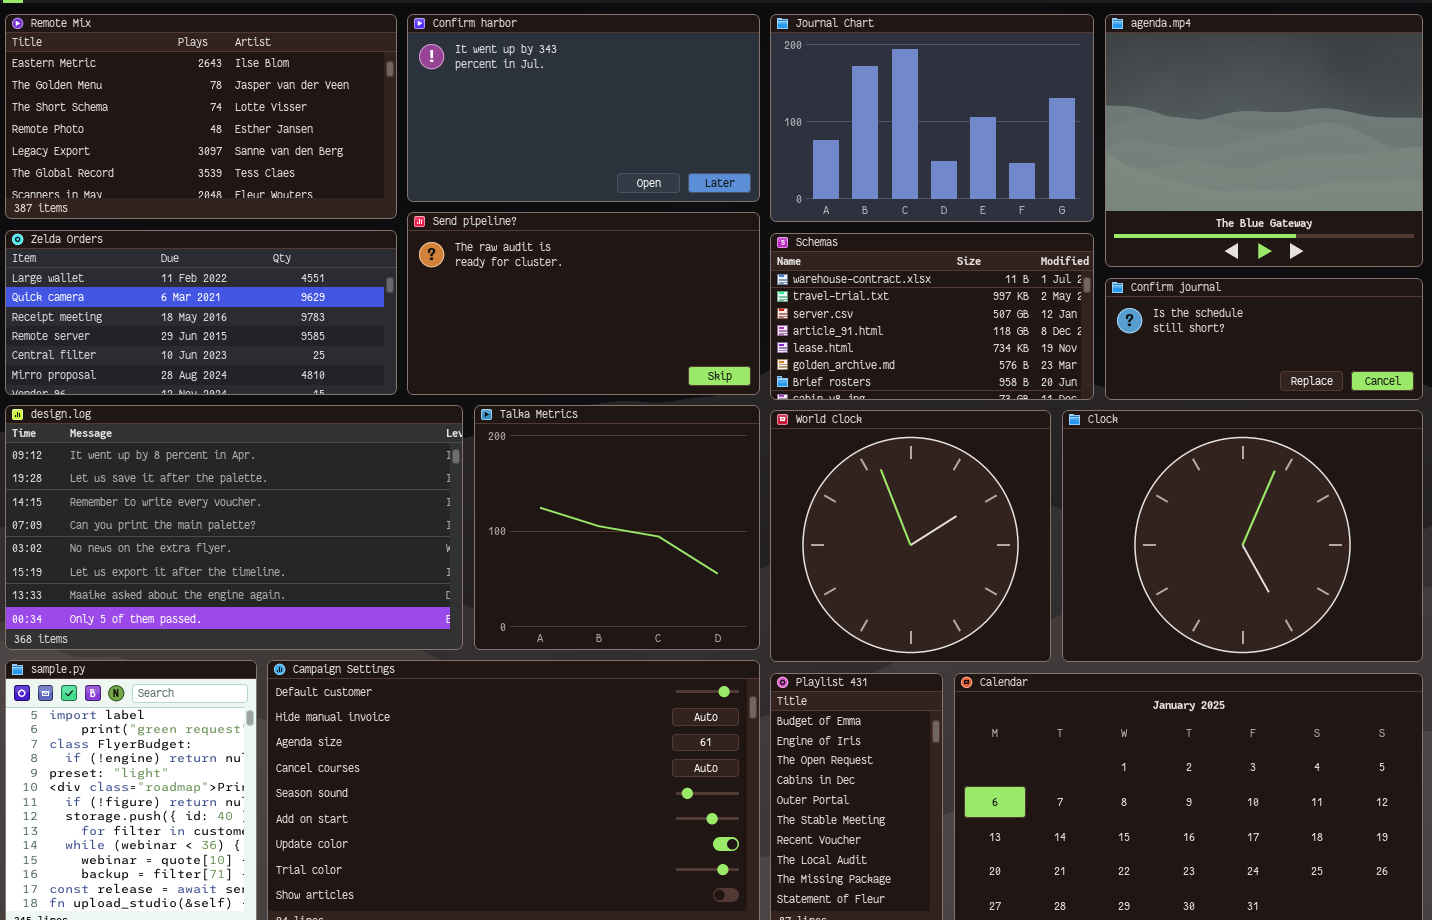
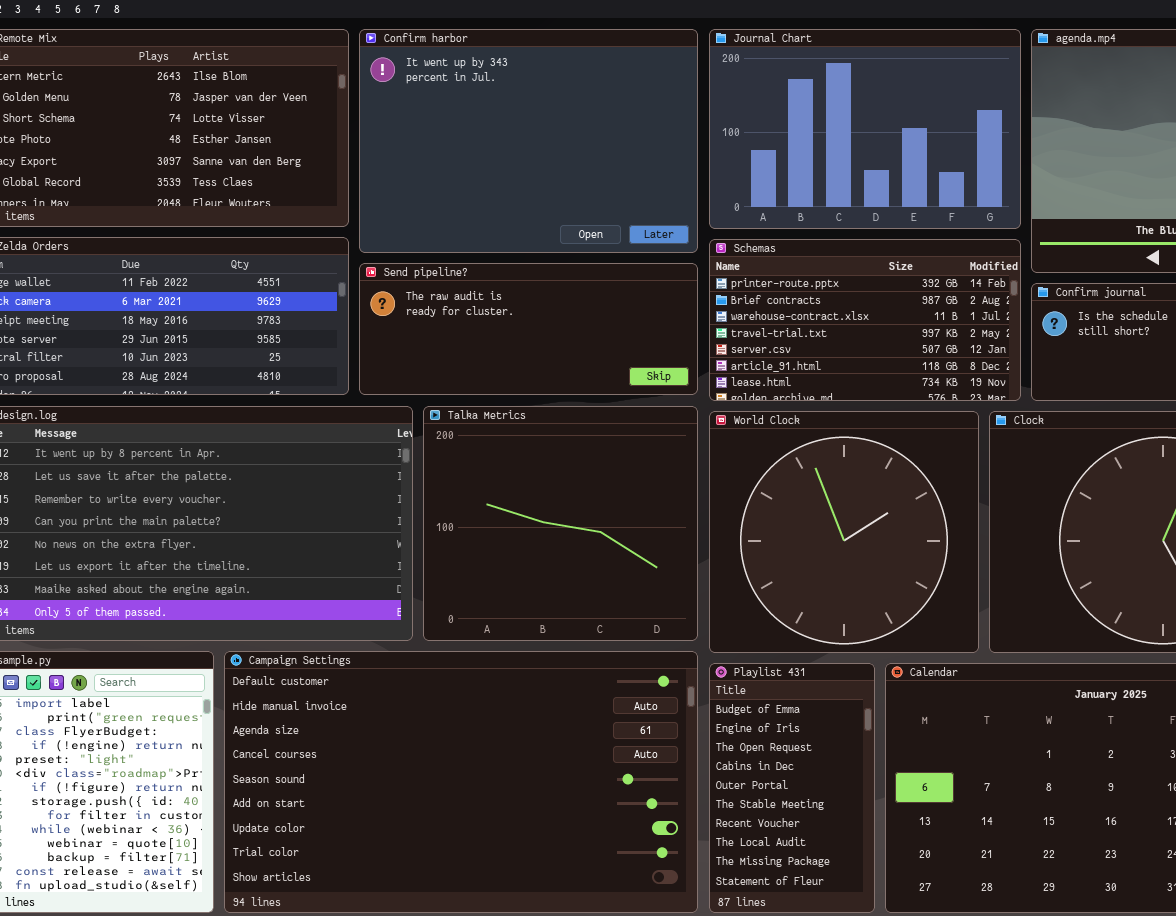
Confirm harbor: [407,14,760,202] -> [359,29,698,253], resized
Send pipeline?: [407,212,760,395] -> [359,263,698,395], resized
Schemas: [770,233,1094,400] -> [709,239,1021,401], scrolled up 2 rows

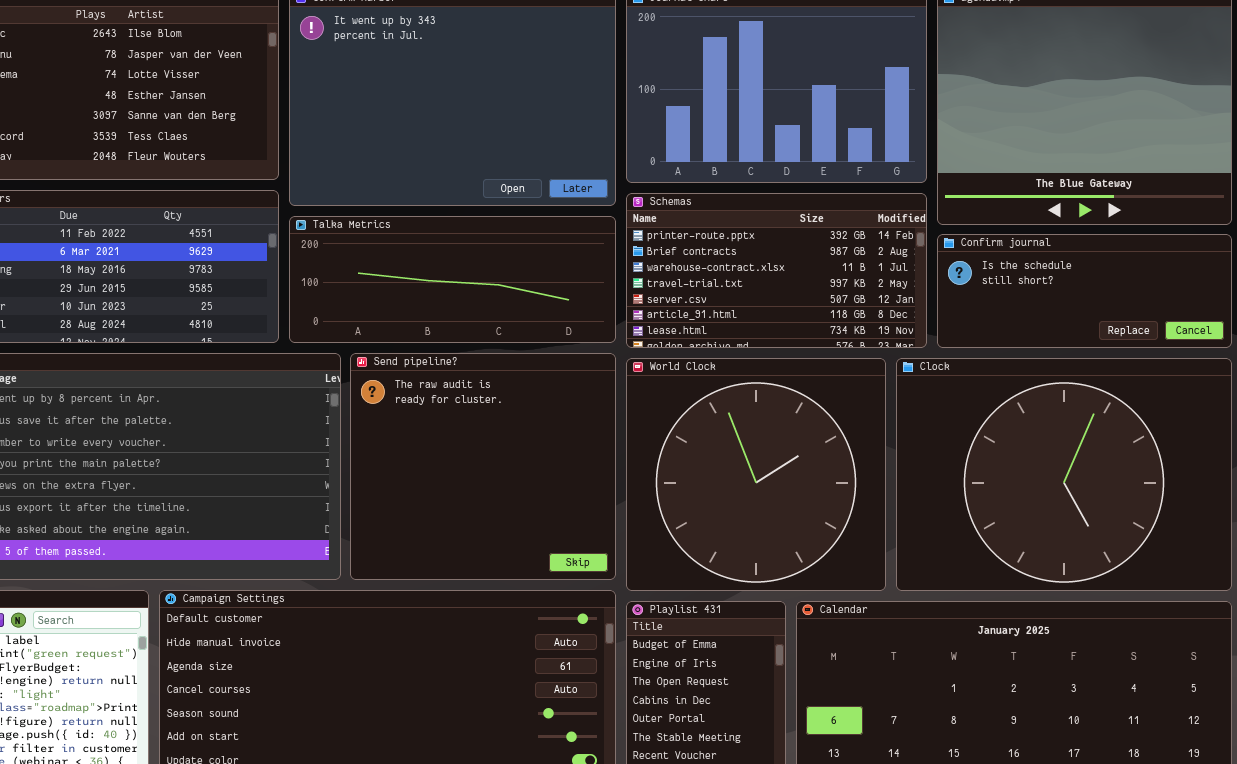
Send pipeline?: [359,263,698,395] -> [350,353,616,580], moved, resized
Talka Metrics: [423,406,698,641] -> [289,216,616,343], moved, resized

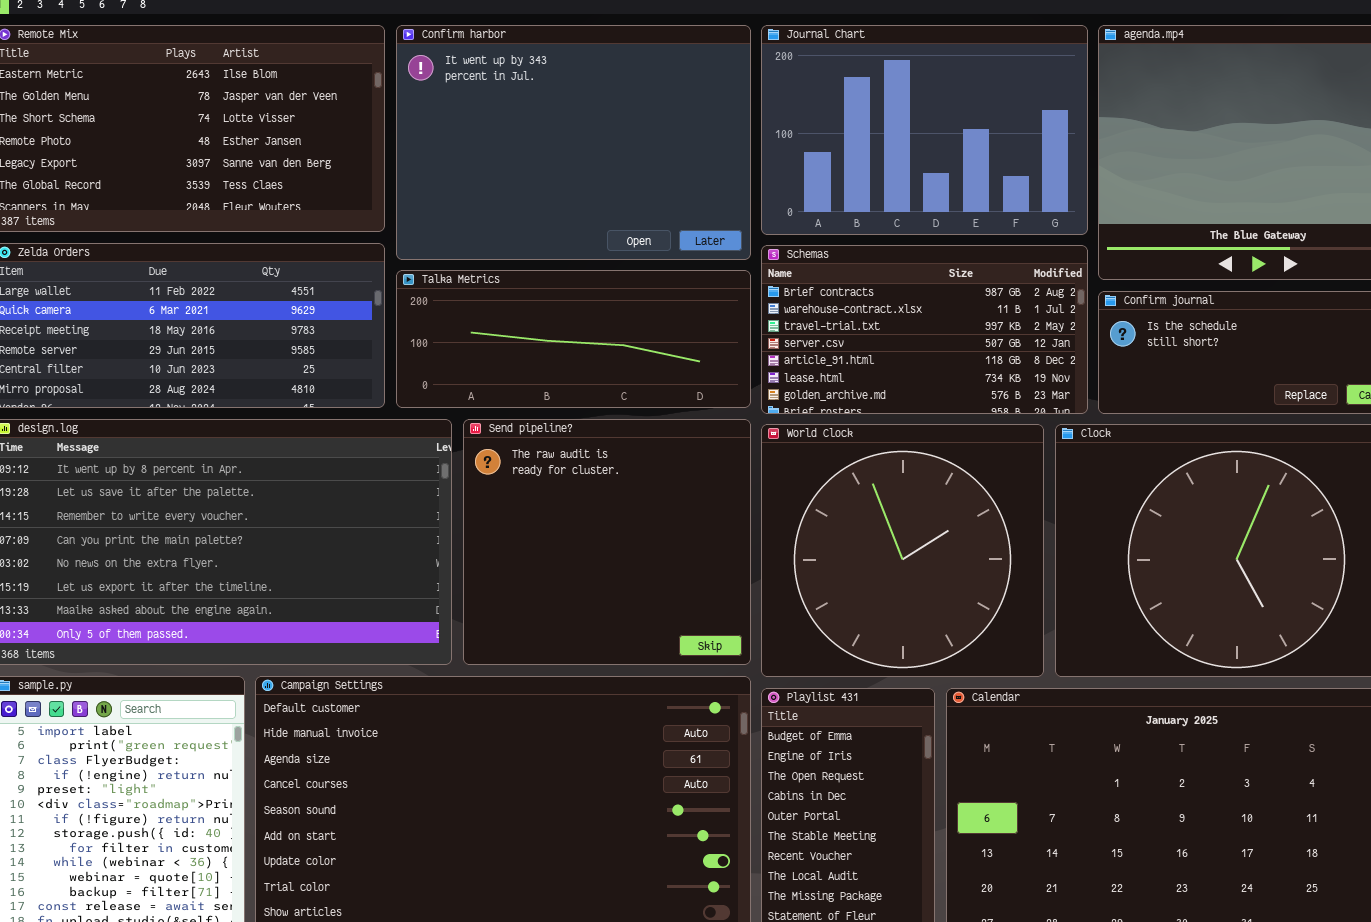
Schemas: [626,193,927,348] -> [761,245,1088,414], scrolled down 1 row

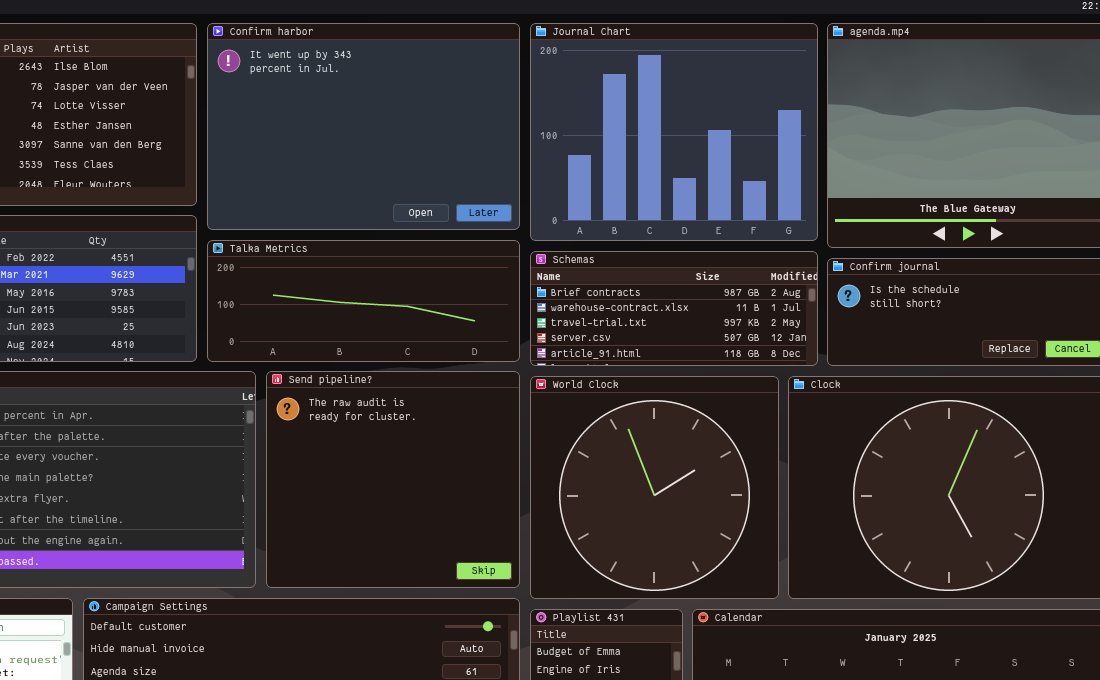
Journal Chart: [761,25,1088,235] -> [530,23,818,241], resized
Schemas: [761,245,1088,414] -> [530,251,818,366], resized

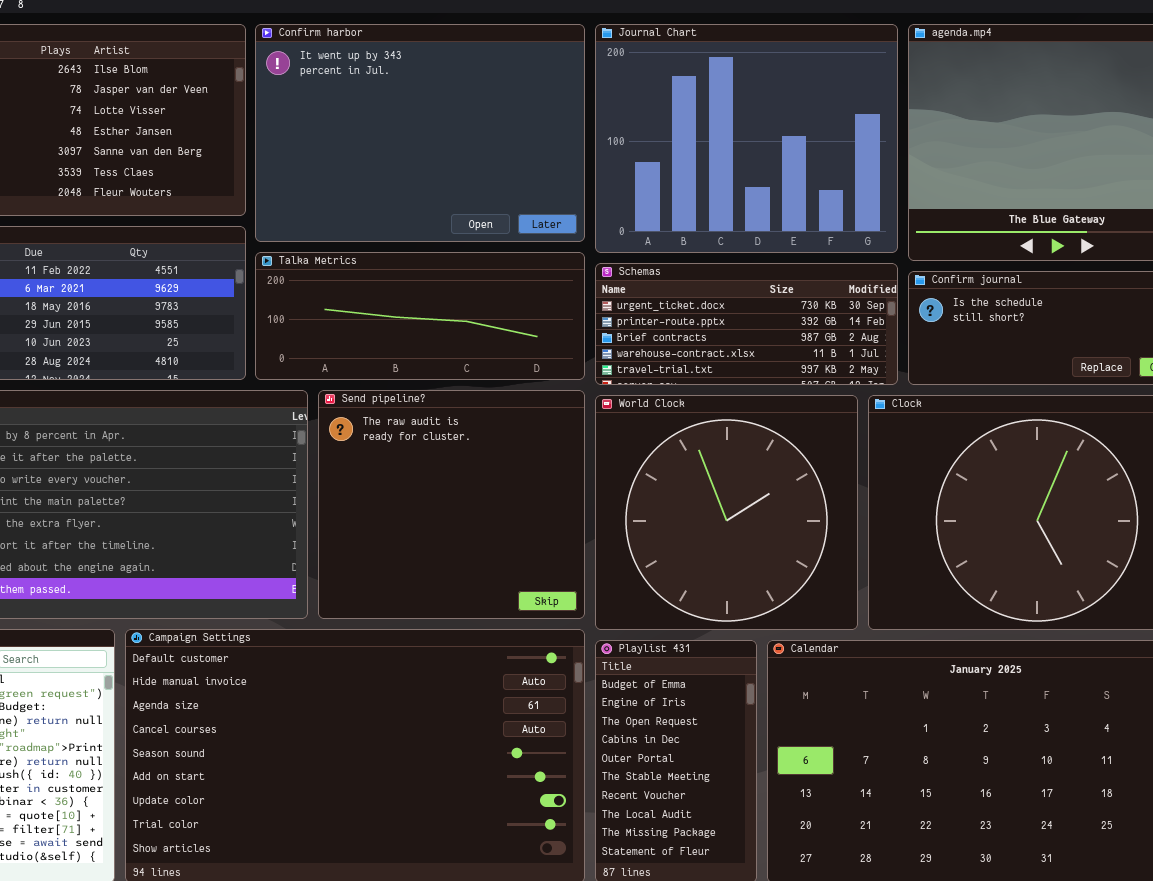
Schemas: [530,251,818,366] -> [595,263,898,385], scrolled up 2 rows

